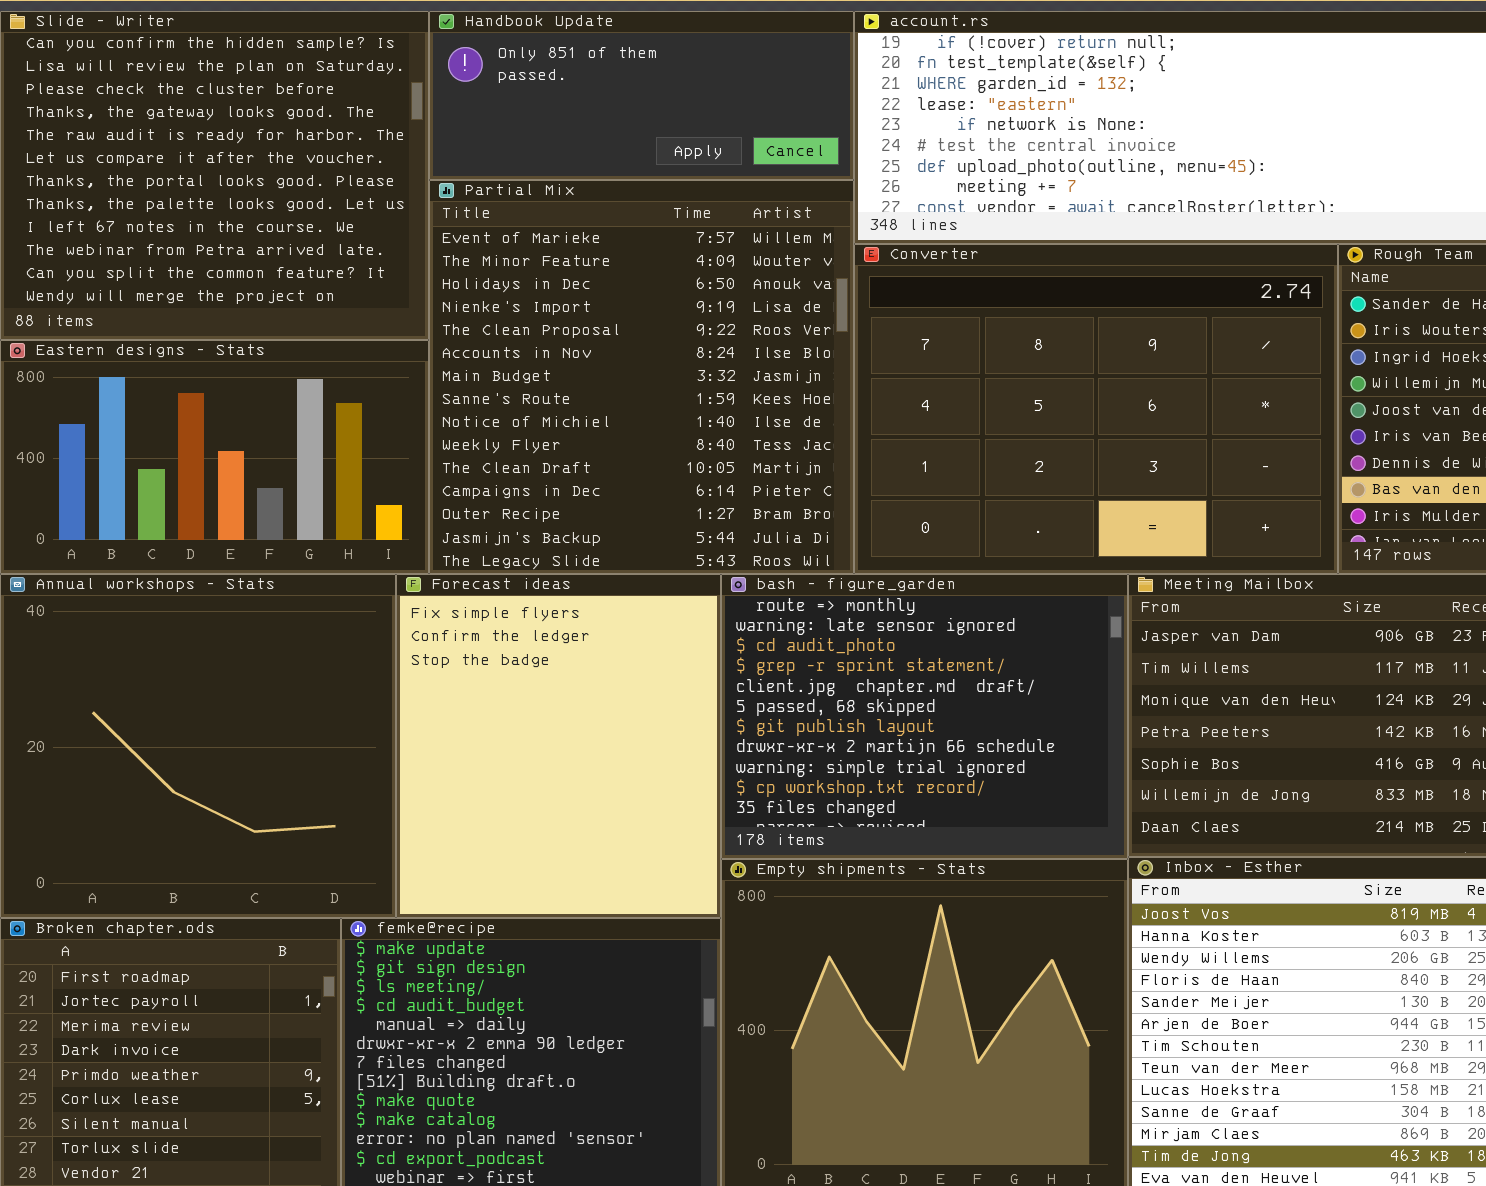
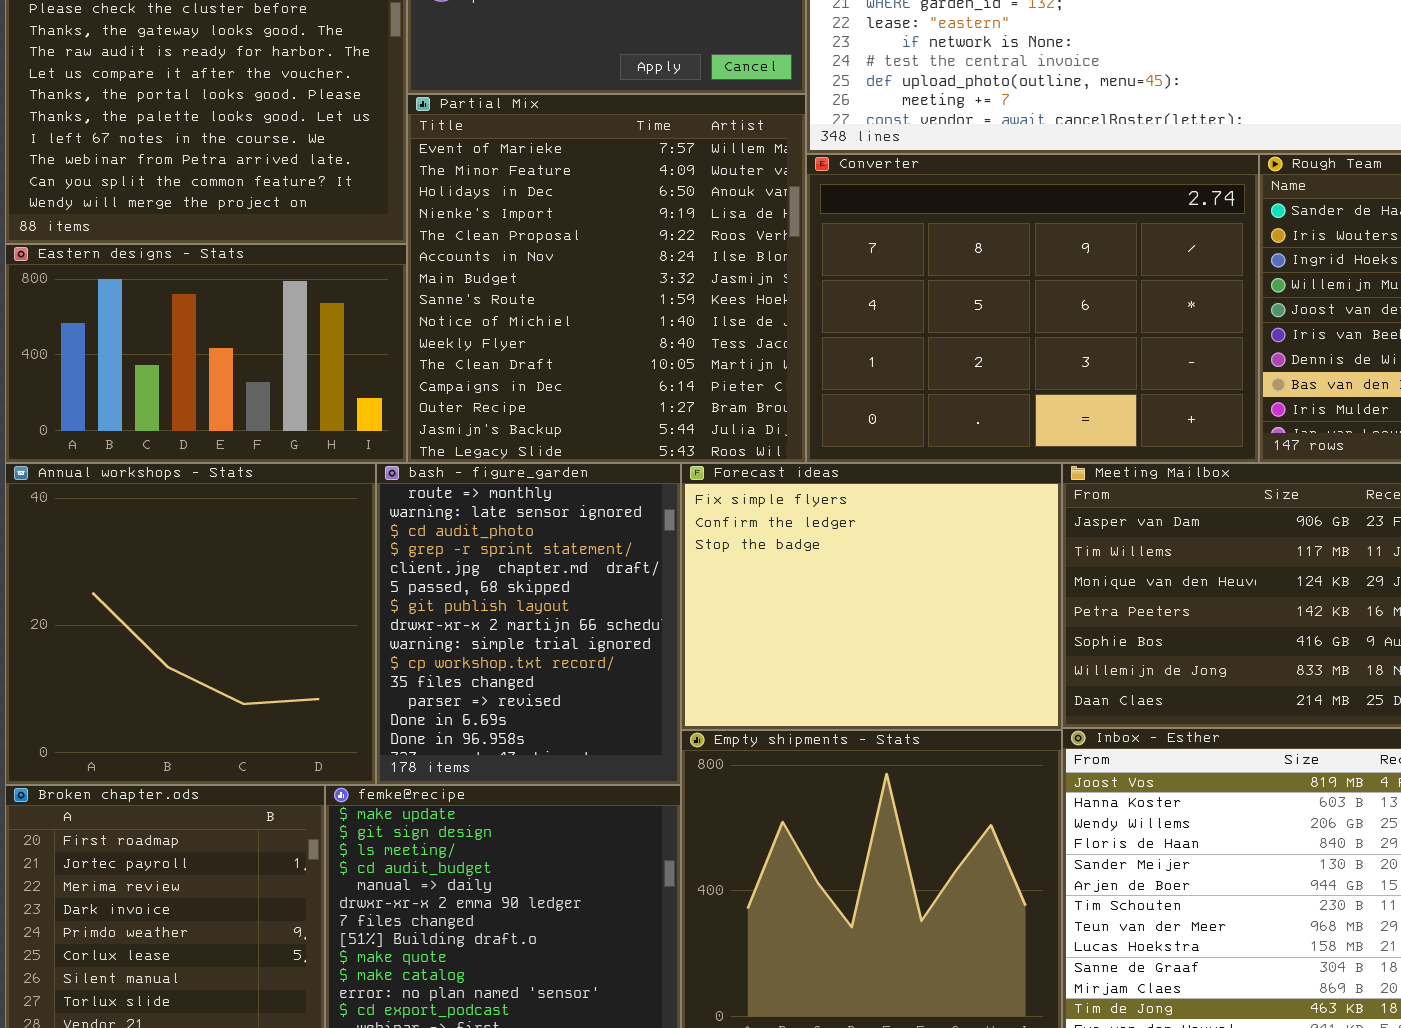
Forecast ideas: [396,574,721,918] -> [681,463,1062,730], moved, resized
bash - figure_garden: [721,574,1128,859] -> [376,463,681,785], moved, resized

